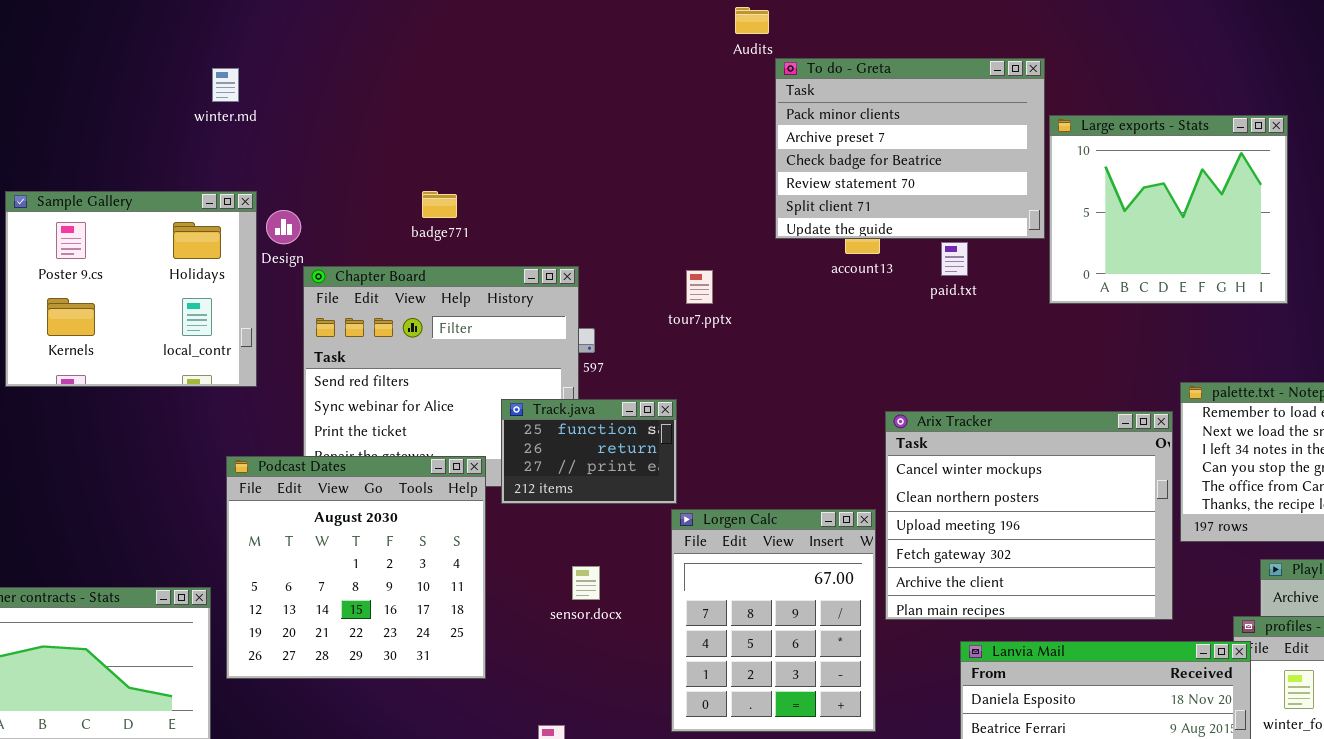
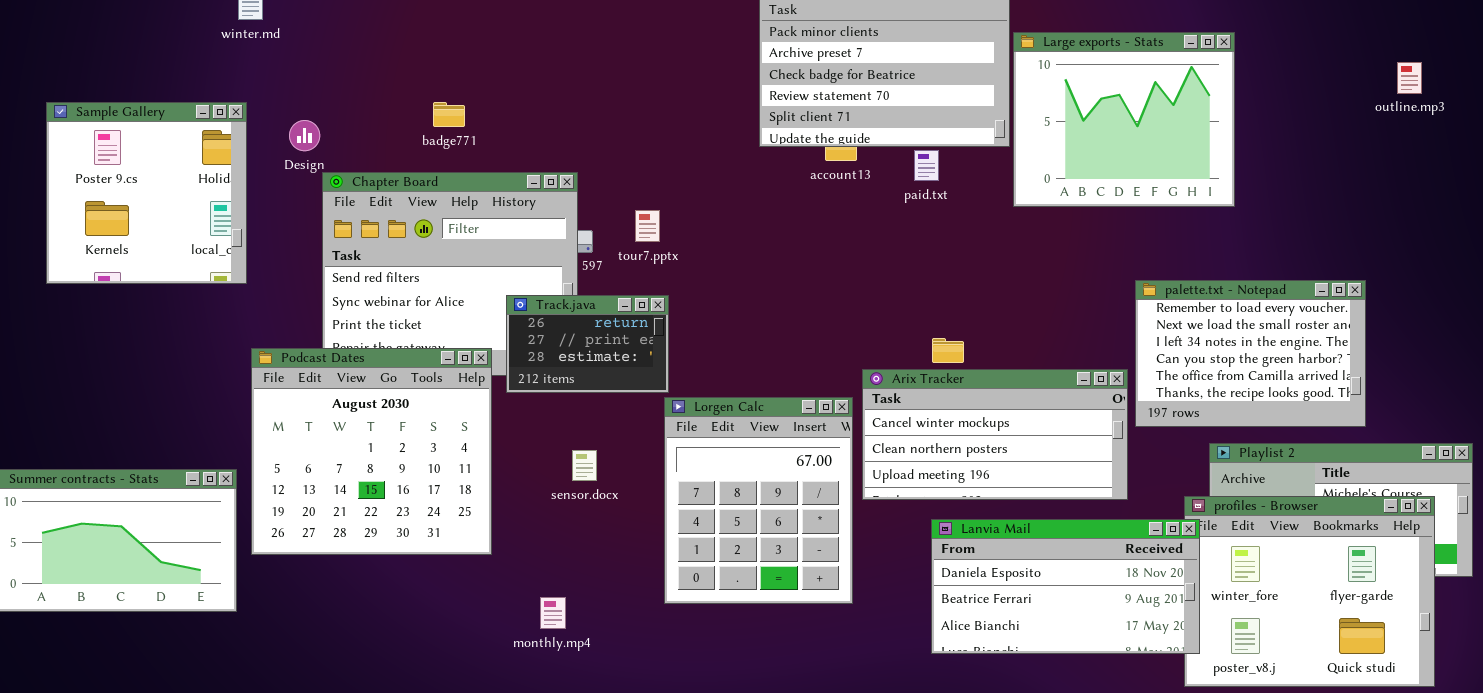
Sample Gallery: [5,191,257,387] -> [46,102,247,284], resized
tour7.pptx: [686,270,713,304] -> [635,210,660,242], moved
Track.java: [501,399,677,504] -> [506,295,669,393], scrolled down 1 row
Arix Tracker: [885,411,1173,620] -> [862,369,1128,500], resized

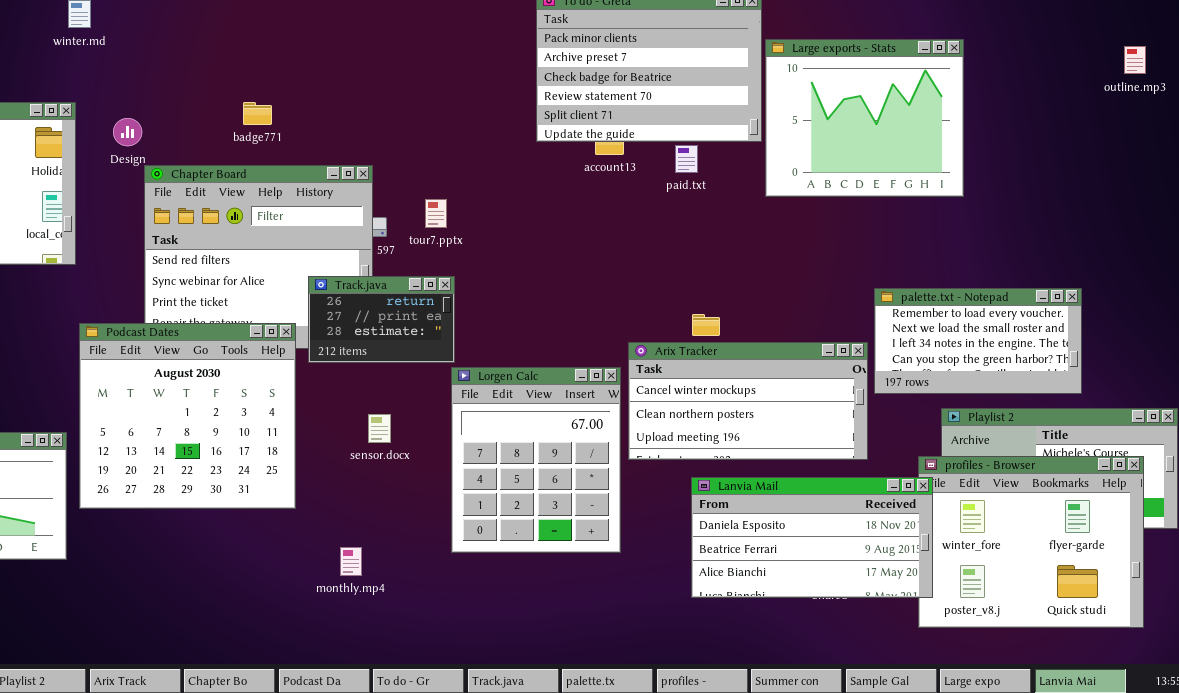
outline.mp3: [1397,62,1422,94] -> [1124,46,1146,74], moved
palette.txt - Notepad: [1135,280,1366,427] -> [874,288,1082,394], resized

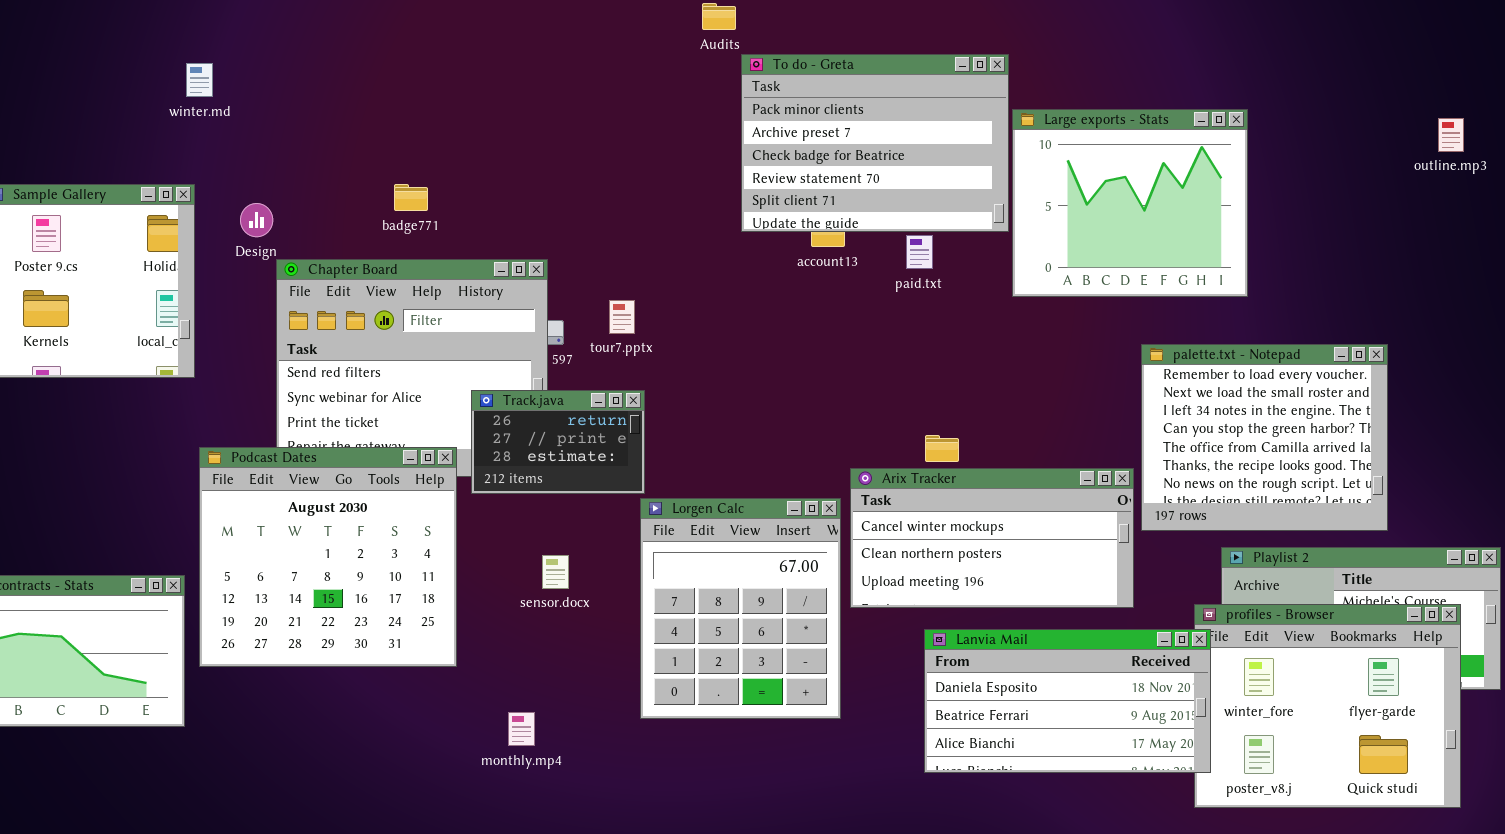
palette.txt - Notepad: [874,288,1082,394] -> [1141,344,1388,531], resized

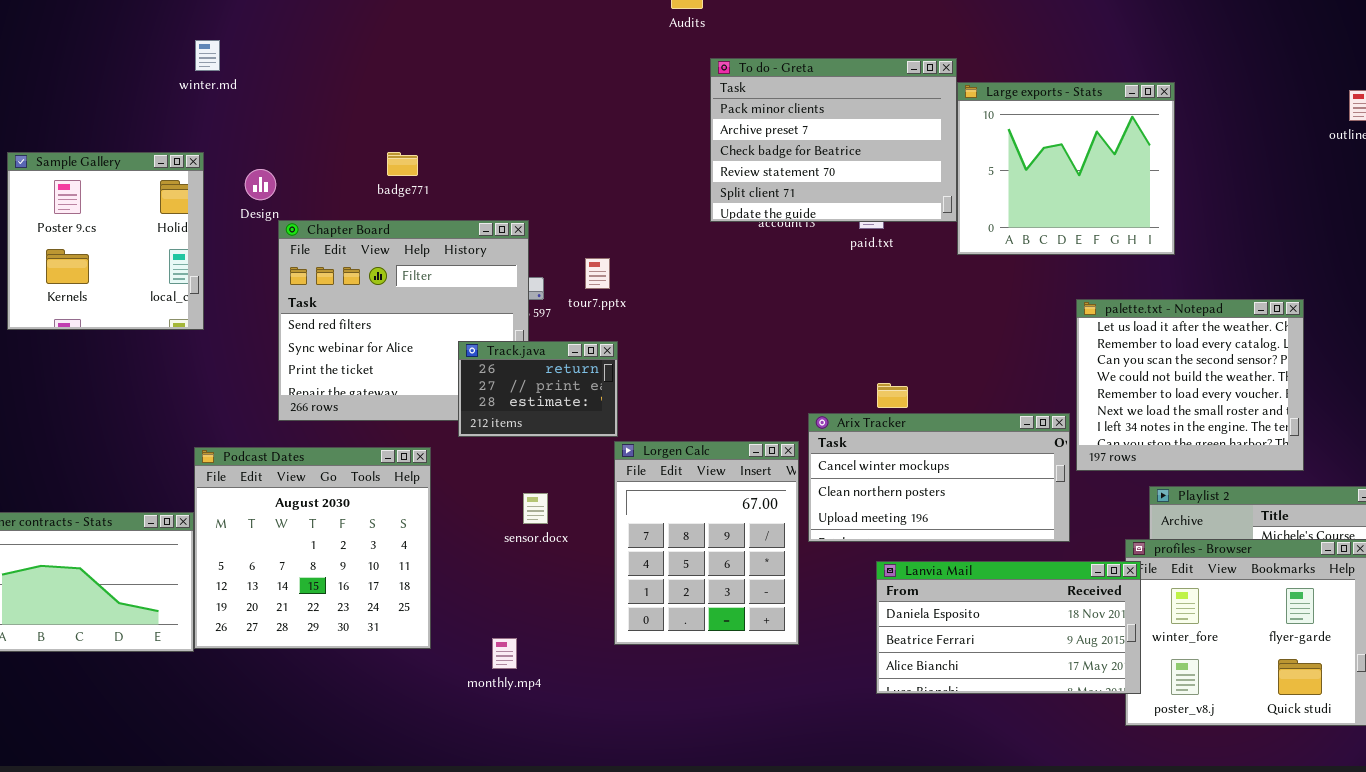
To do - Greta: [741,54,1009,232] -> [710,58,957,222], moved
palette.txt - Notepad: [1141,344,1388,531] -> [1076,299,1304,471], scrolled up 4 rows
Podcast Dates: [199,447,457,667] -> [194,447,431,649], moved

